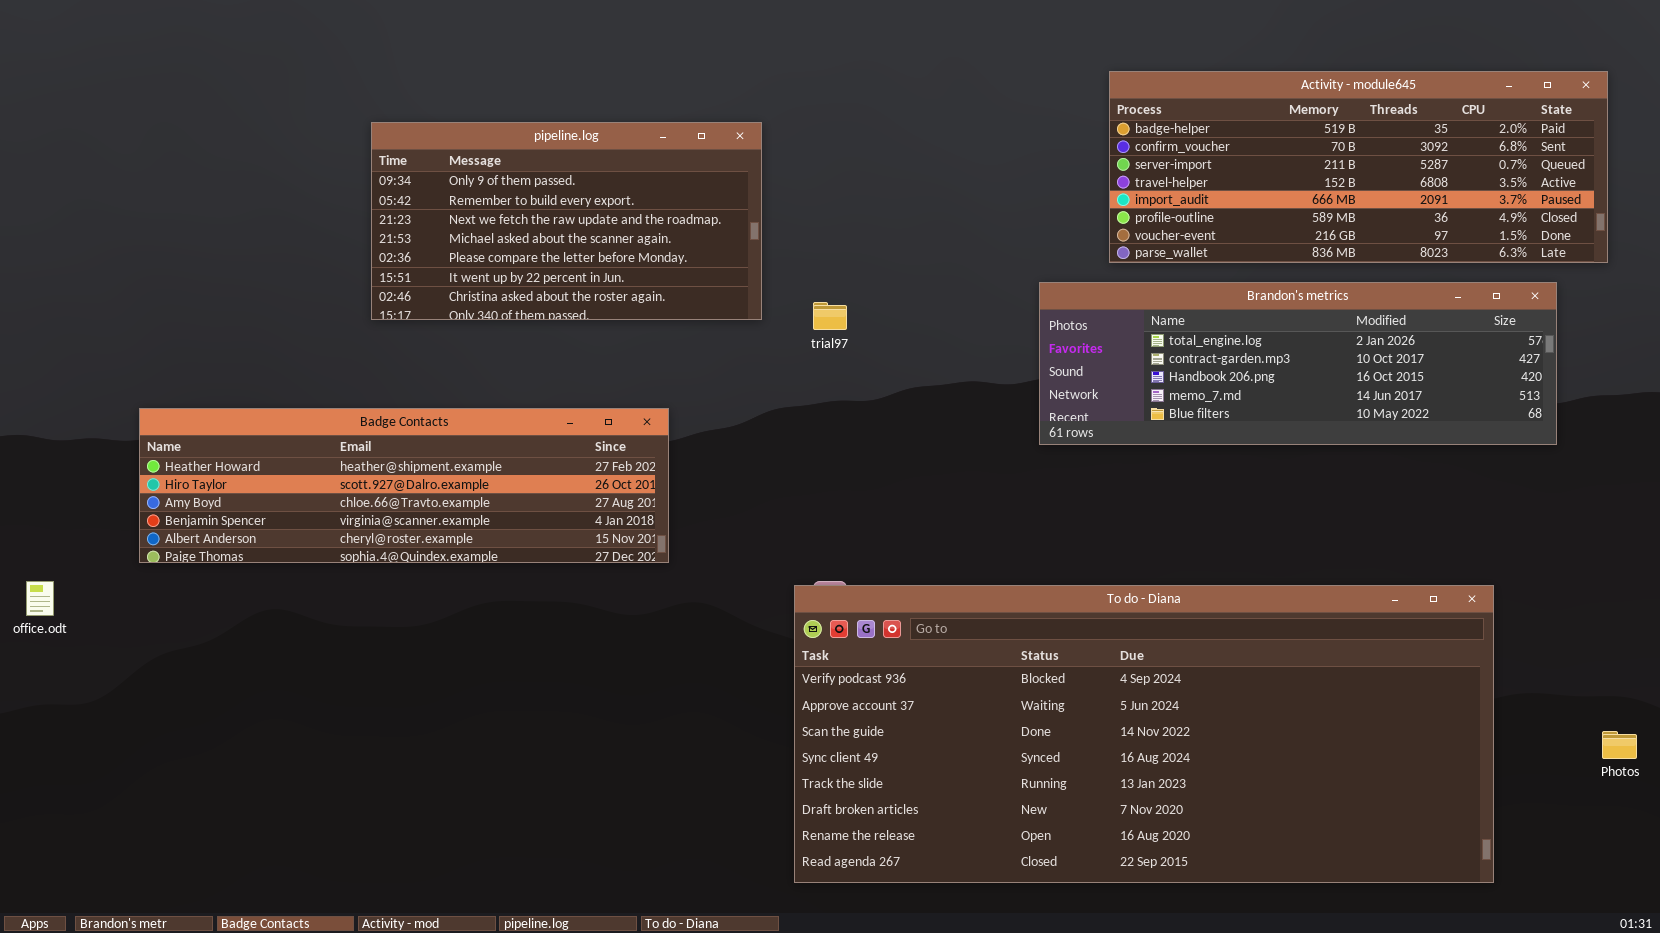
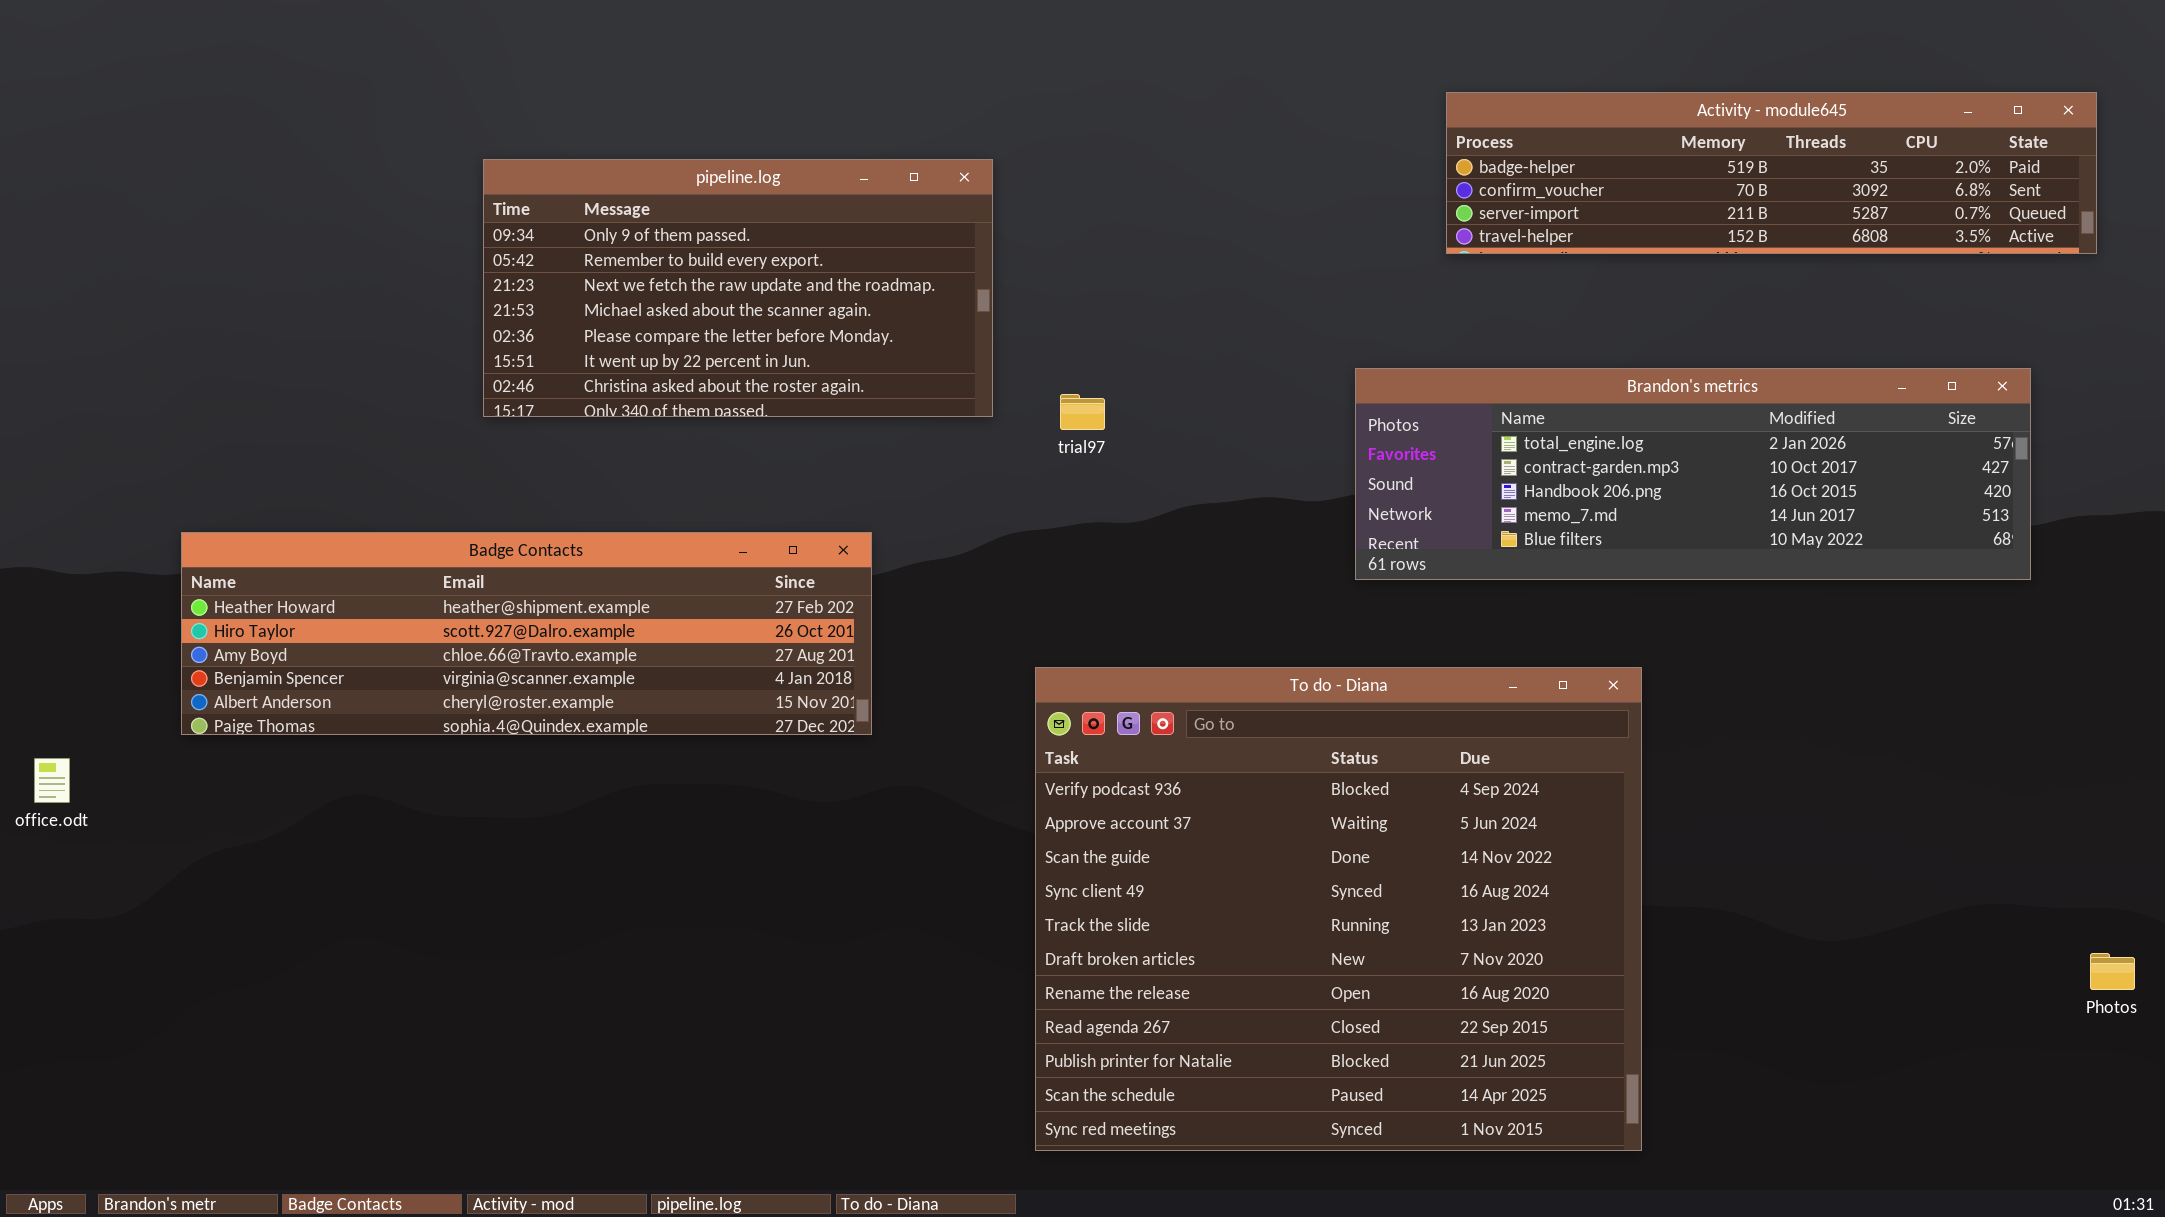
Activity - module645: [1109,71,1608,263] -> [1446,92,2097,254], resized
To do - Diana: [794,585,1494,883] -> [1035,667,1642,1151], resized

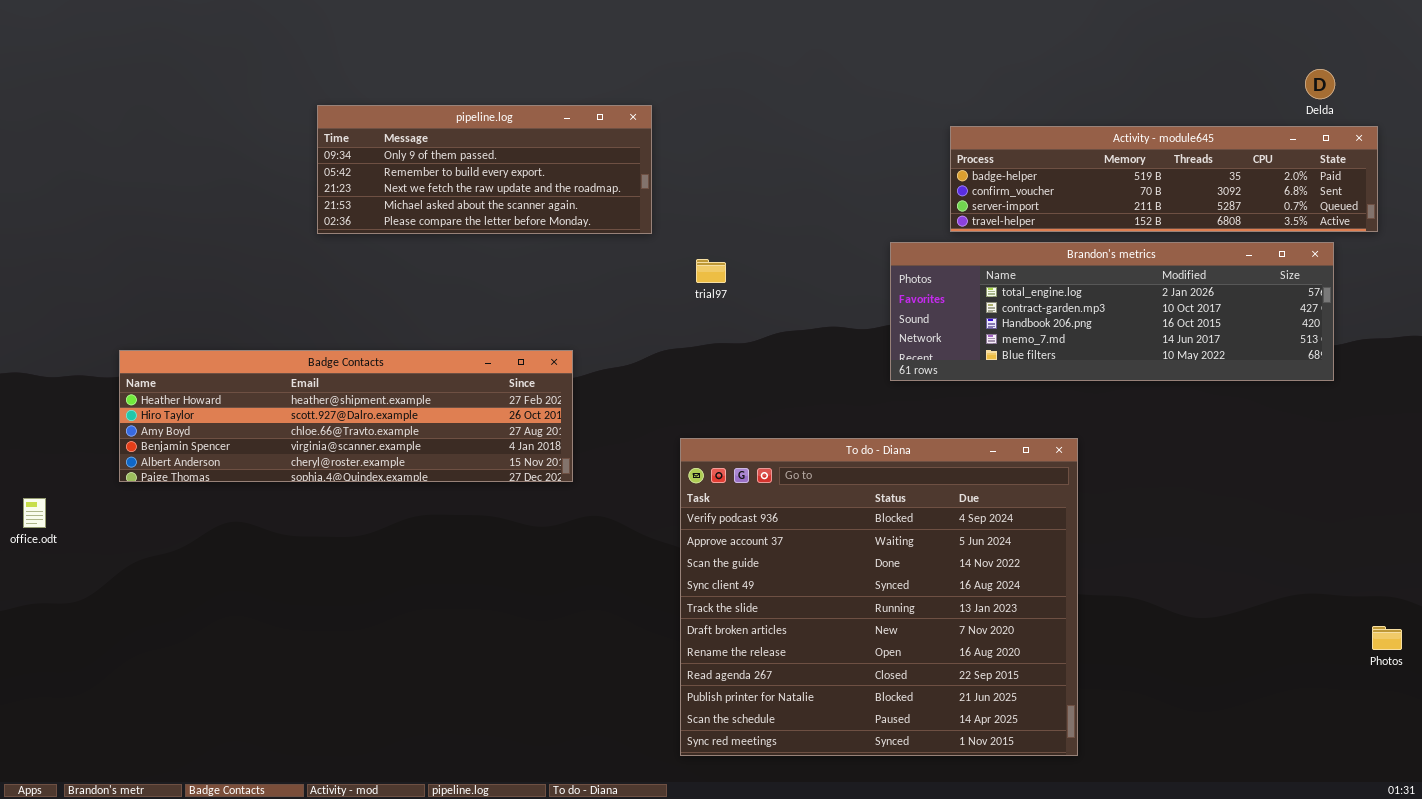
Activity - module645: [1446,92,2097,254] -> [950,126,1378,232], moved
pipeline.log: [483,159,993,417] -> [317,105,652,234], resized

